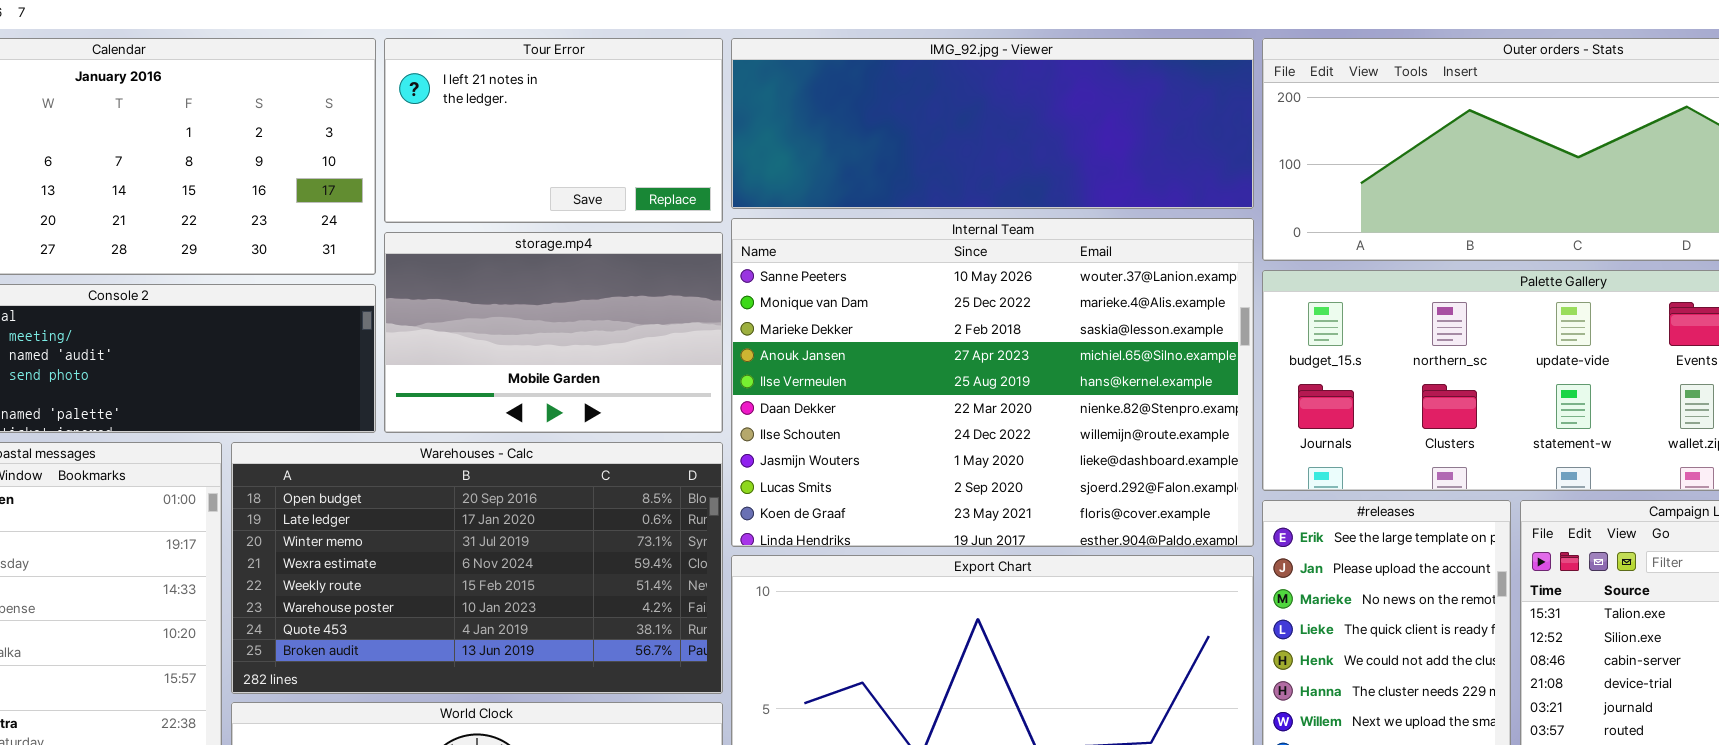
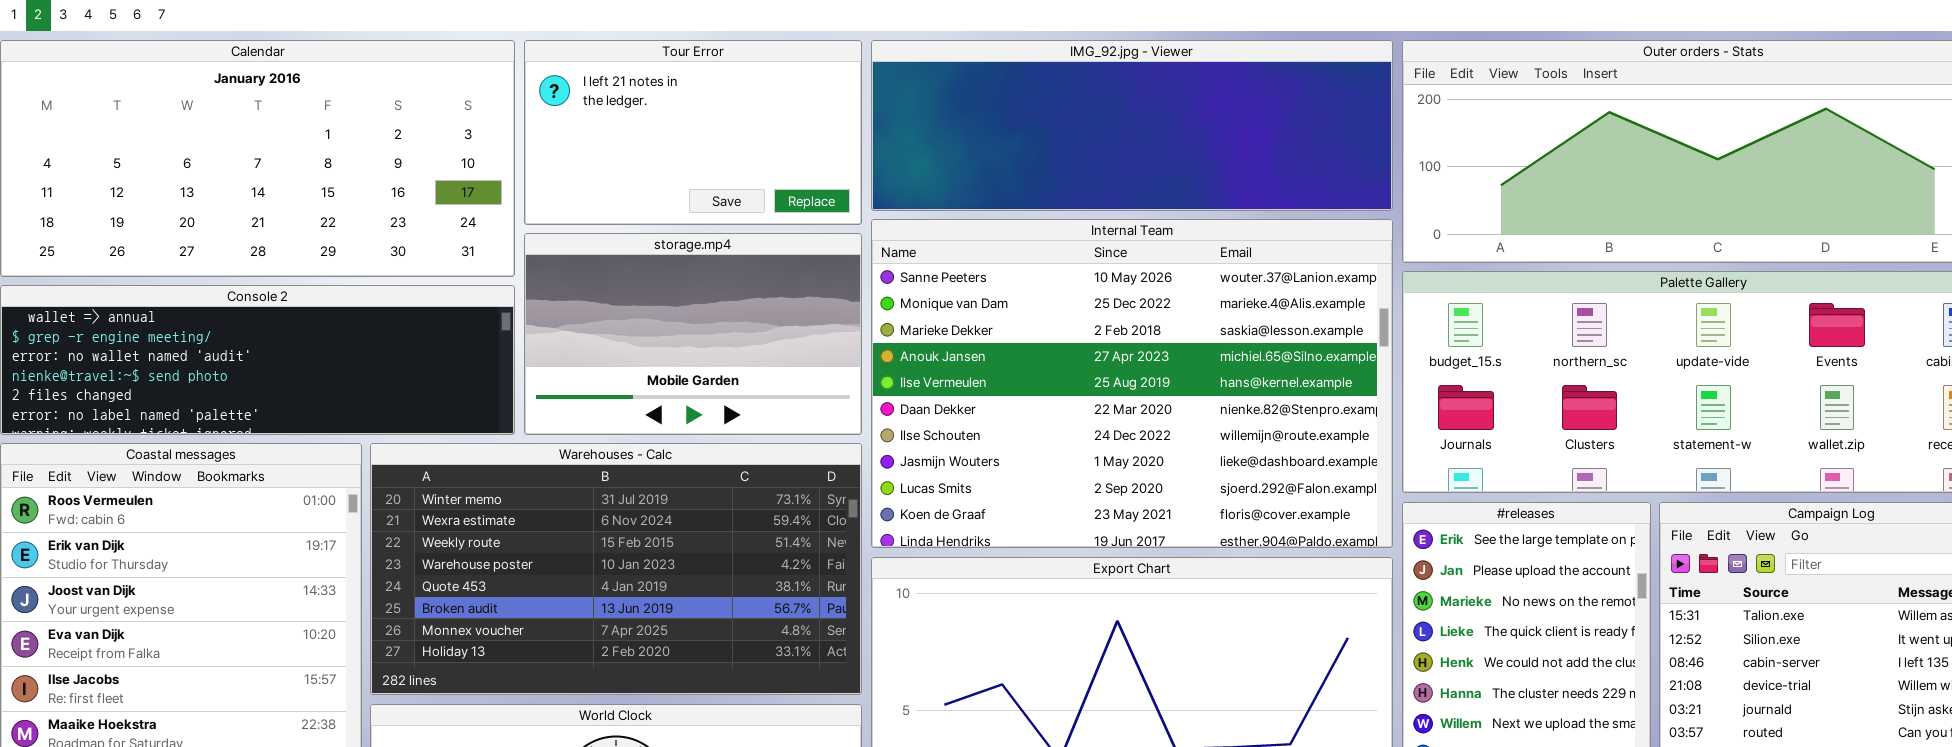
Warehouses - Calc: [231,442,723,694] -> [370,443,862,695], scrolled down 2 rows

